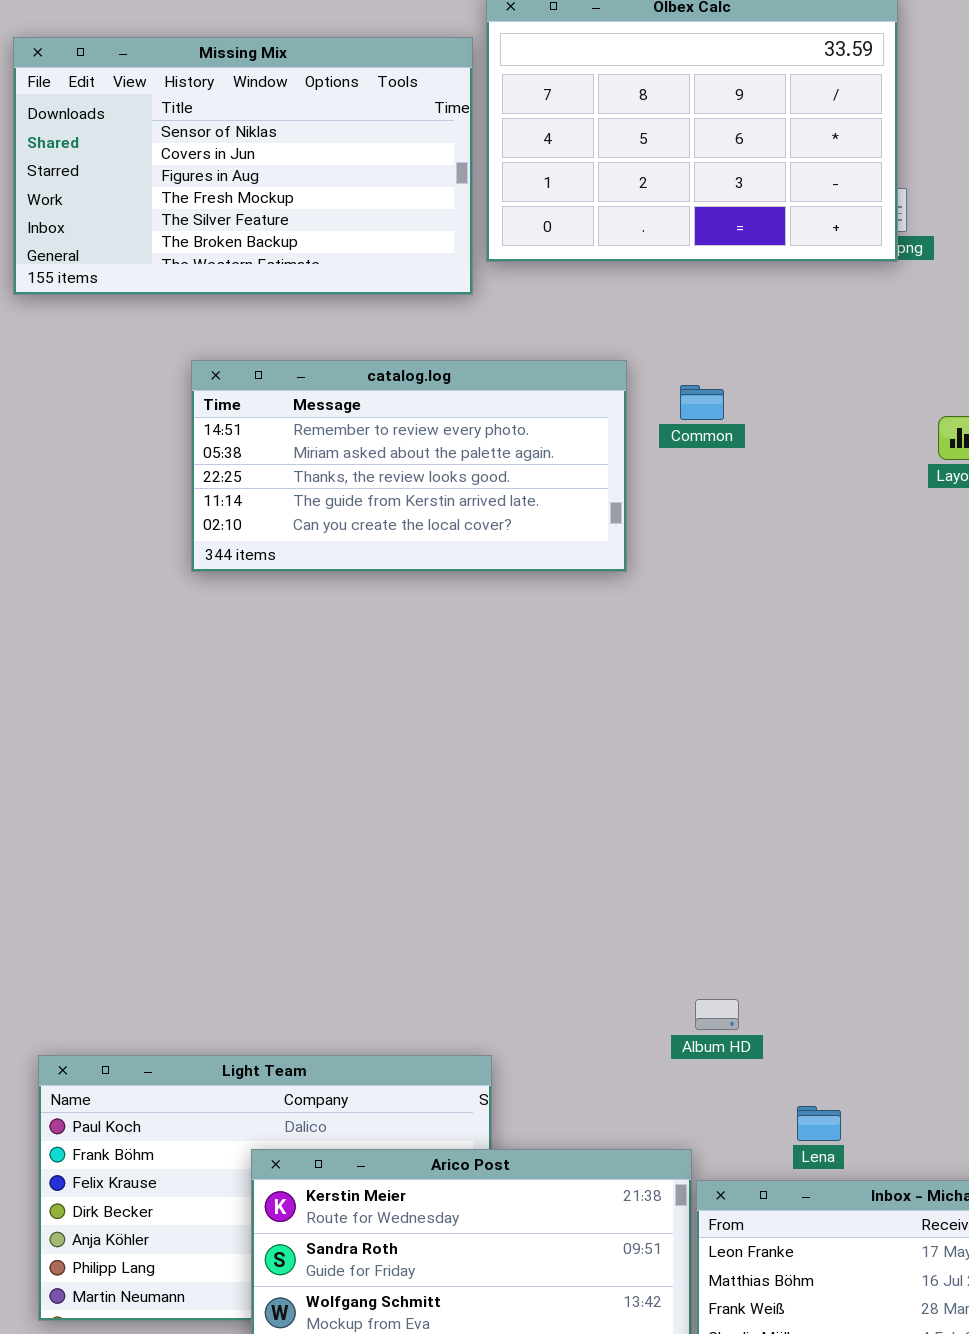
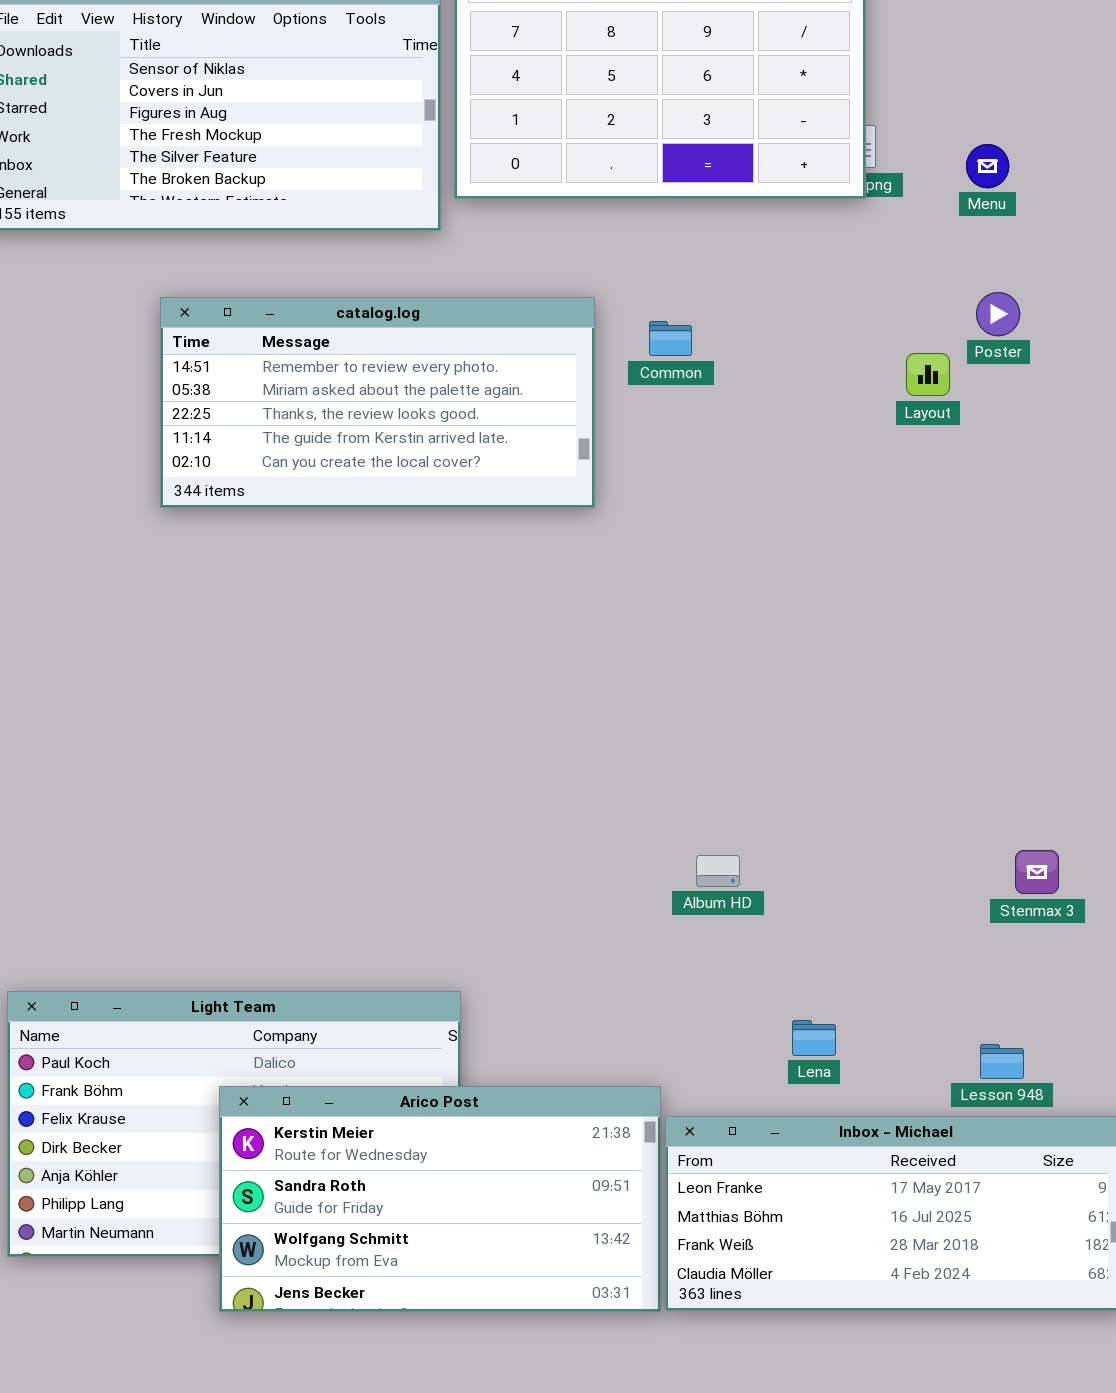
Album HD: [695,999,739,1030] -> [696,855,740,887], moved
Lena: [797,1106,841,1141] -> [792,1020,836,1056], moved

